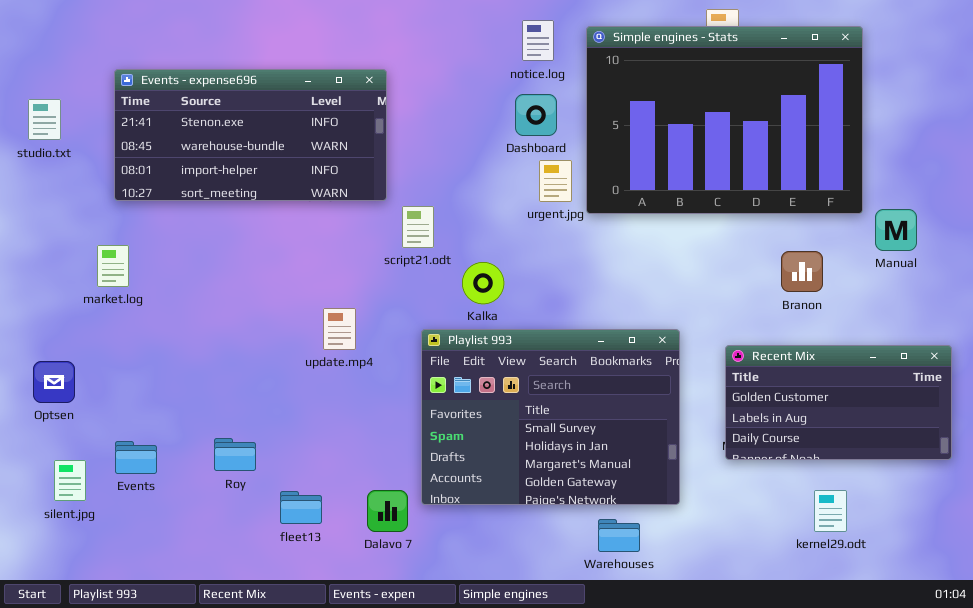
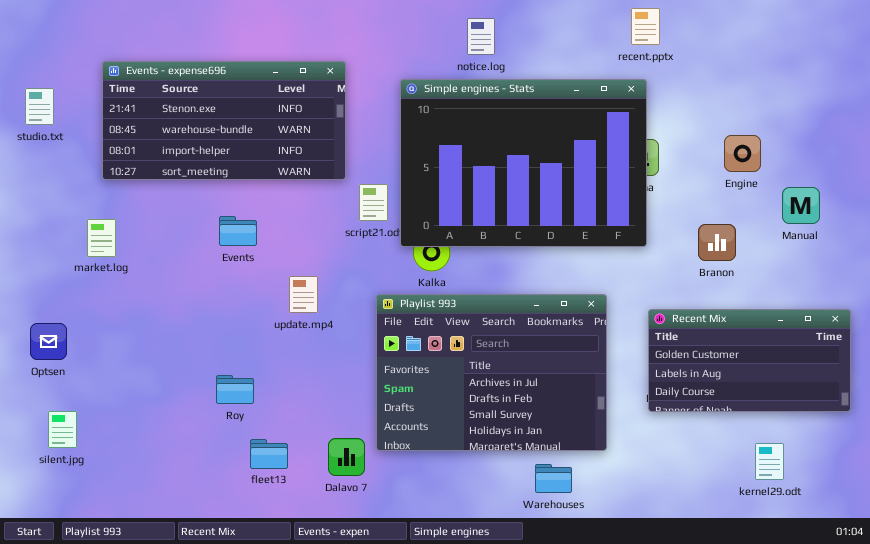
Simple engines - Stats: [586,26,863,214] -> [400,79,647,247], moved
Playlist 993: [421,329,680,505] -> [376,294,607,451], scrolled up 2 rows
Roy: [214,438,256,471] -> [216,375,254,404], moved
Events: [115,441,157,474] -> [219,216,257,246], moved
kernel29.odt: [814,490,847,532] -> [755,443,784,480], moved

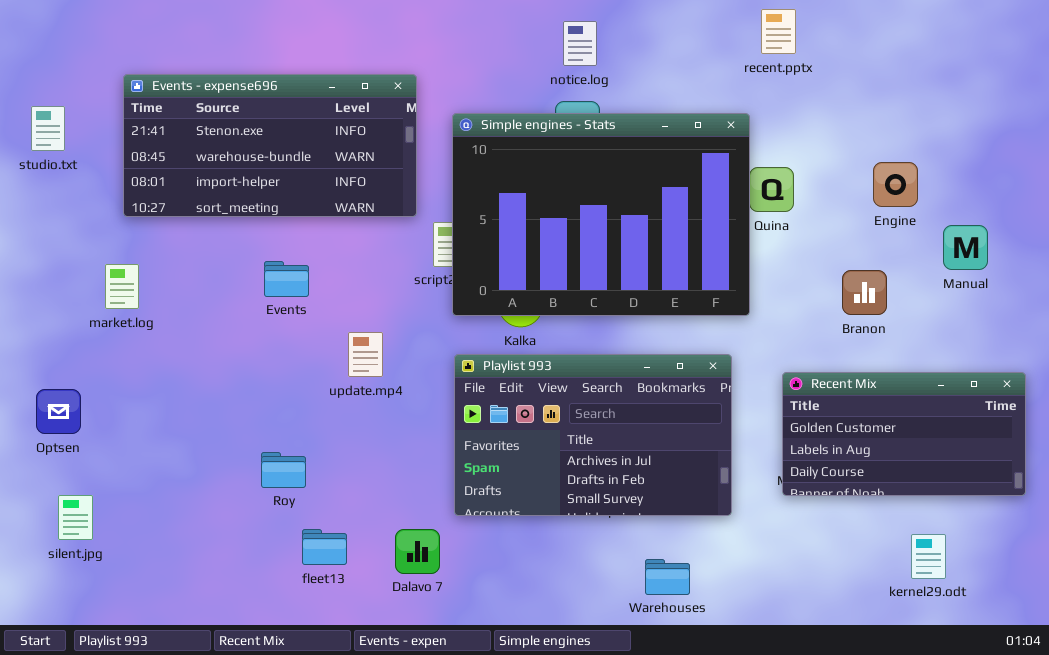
Simple engines - Stats: [400,79,647,247] -> [452,113,750,316], moved
Playlist 993: [376,294,607,451] -> [454,354,732,516], resized

